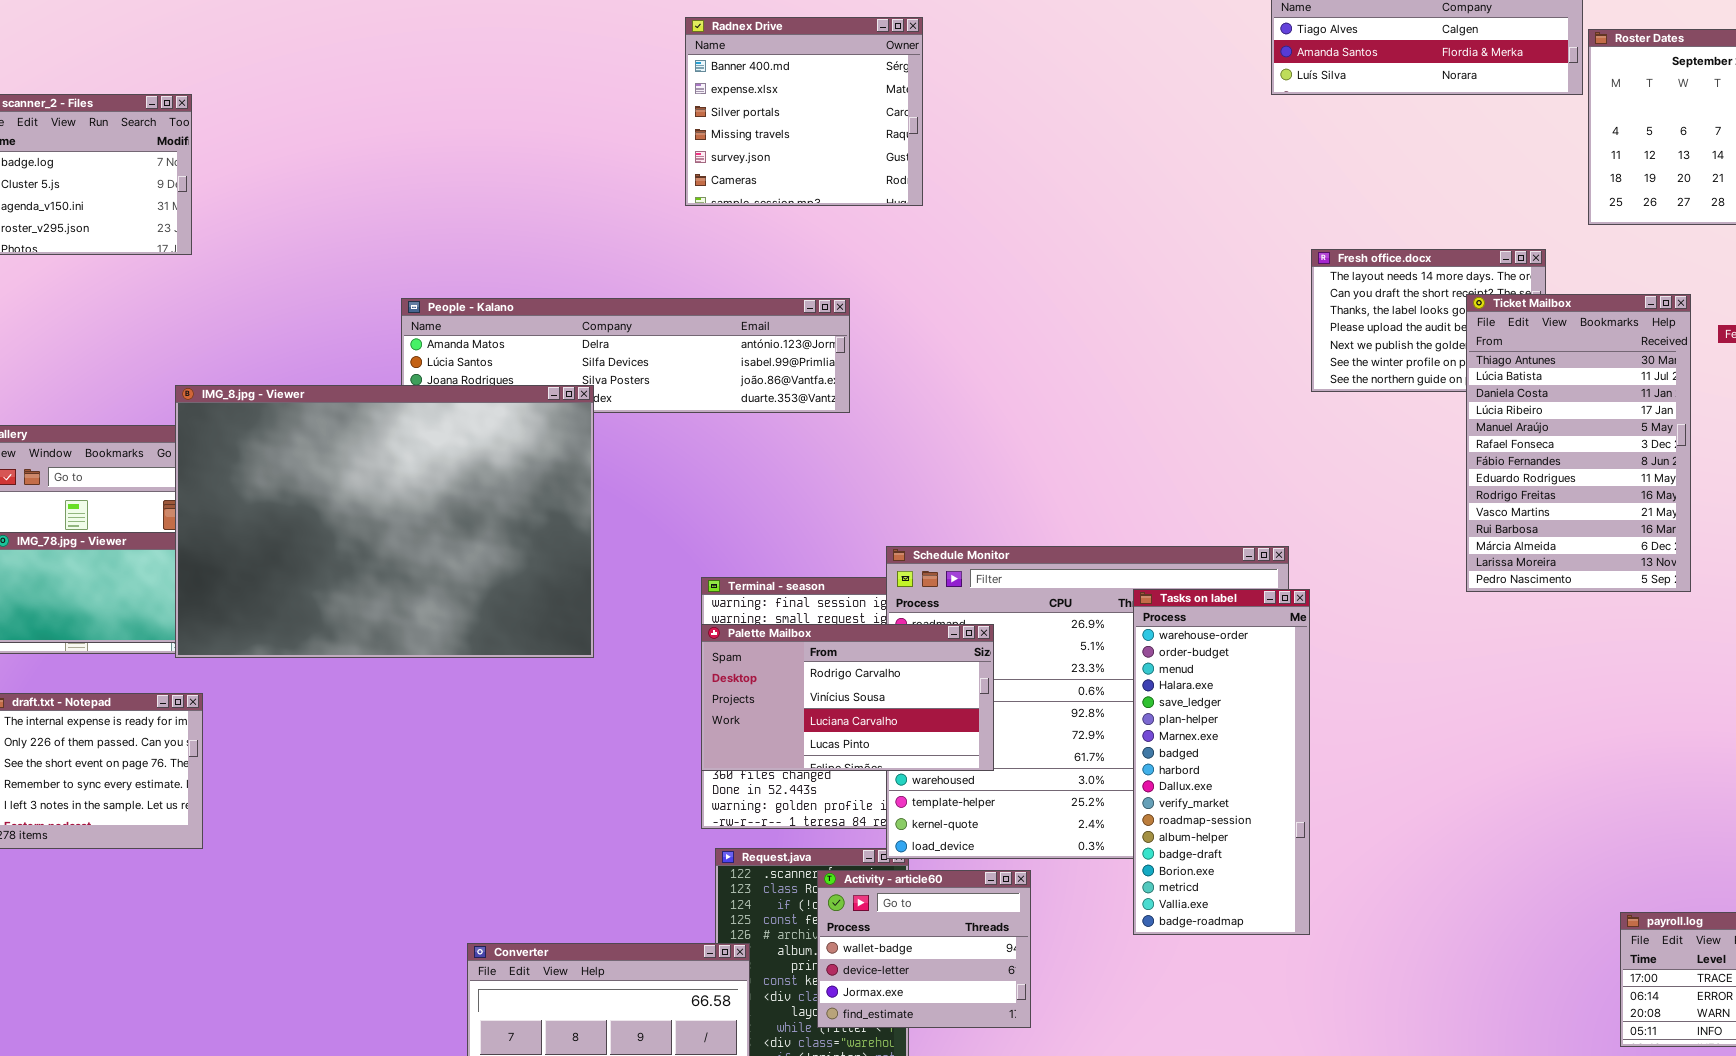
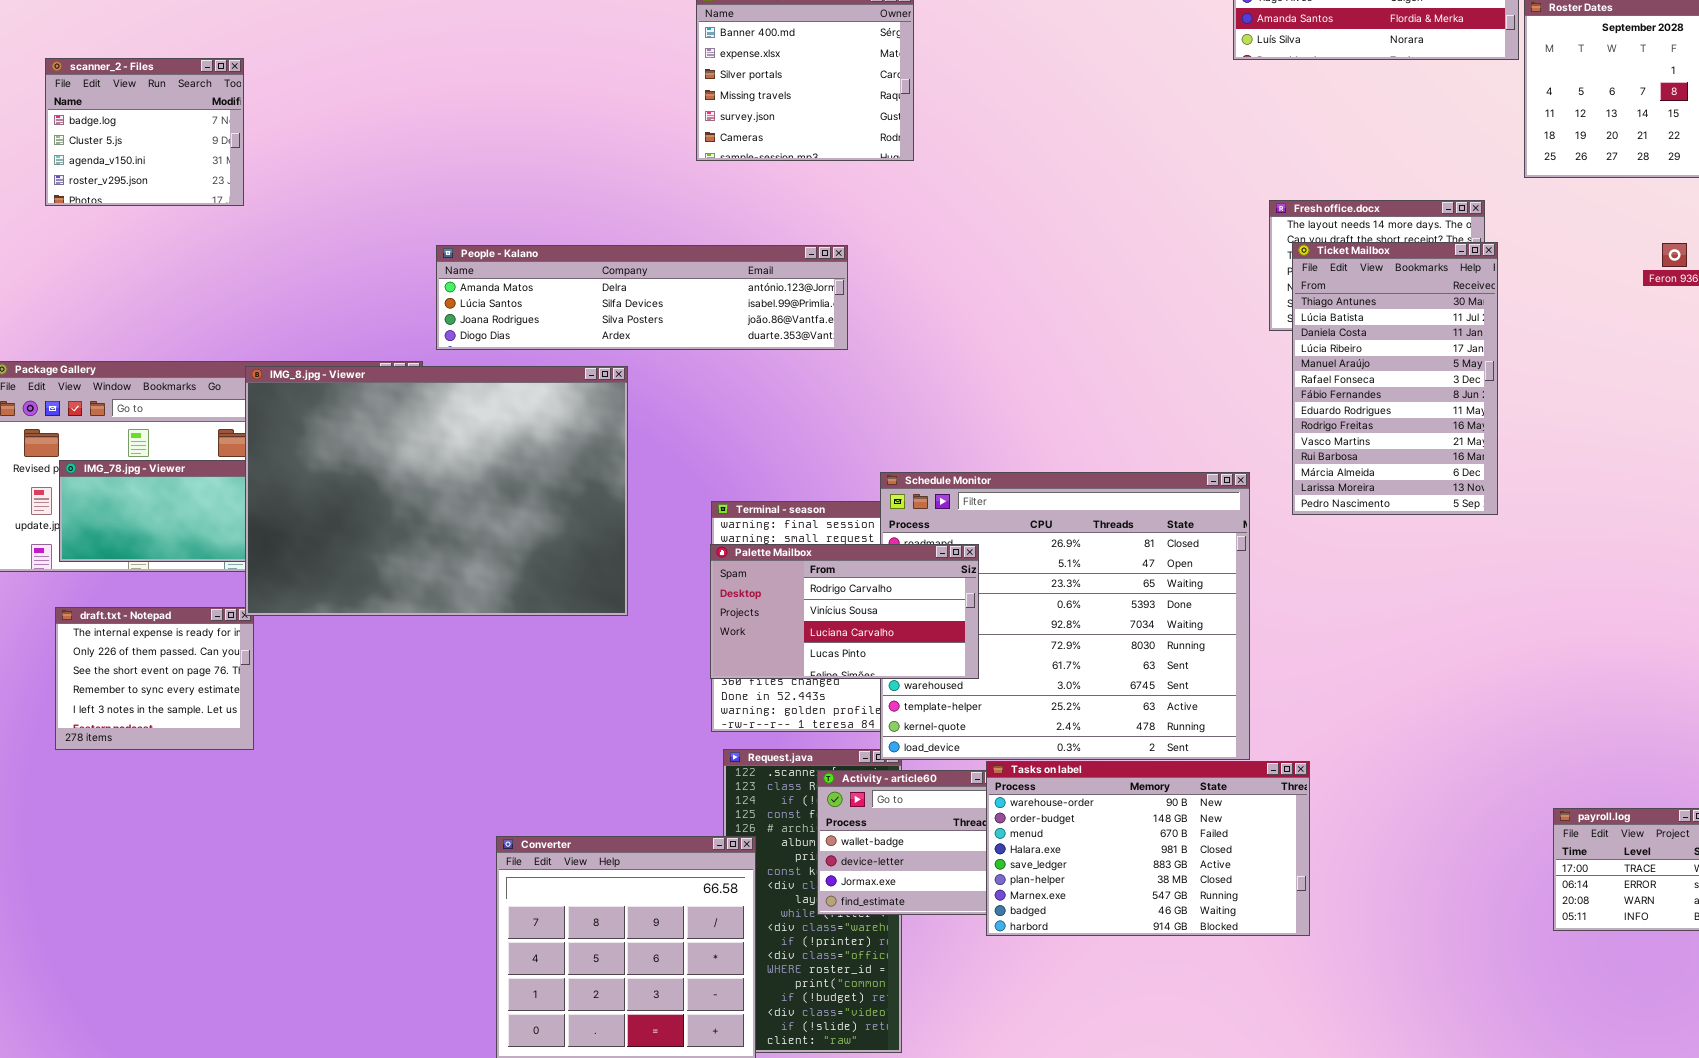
Ticket Mailbox: [1466,294,1691,592] -> [1292,242,1498,515], moved
IMG_8.jpg - Viewer: [175,385,594,658] -> [245,366,628,616], moved
Tasks on label: [1133,589,1310,935] -> [986,761,1310,936], moved, resized

